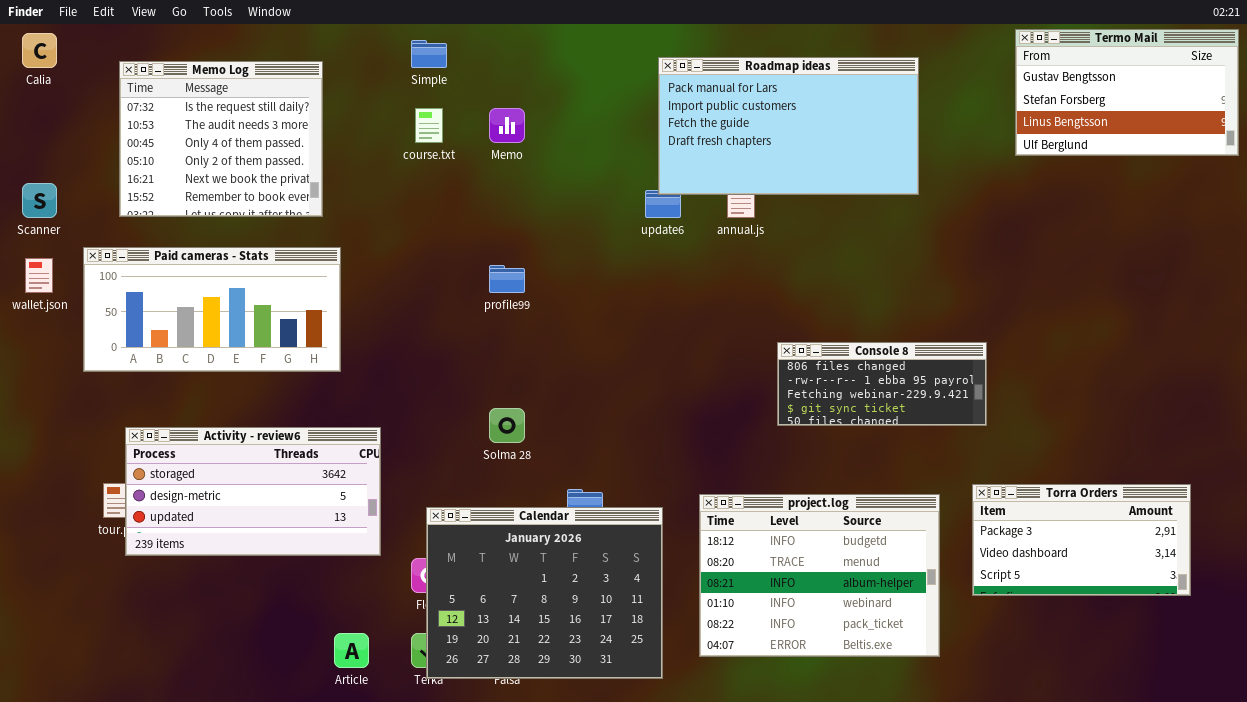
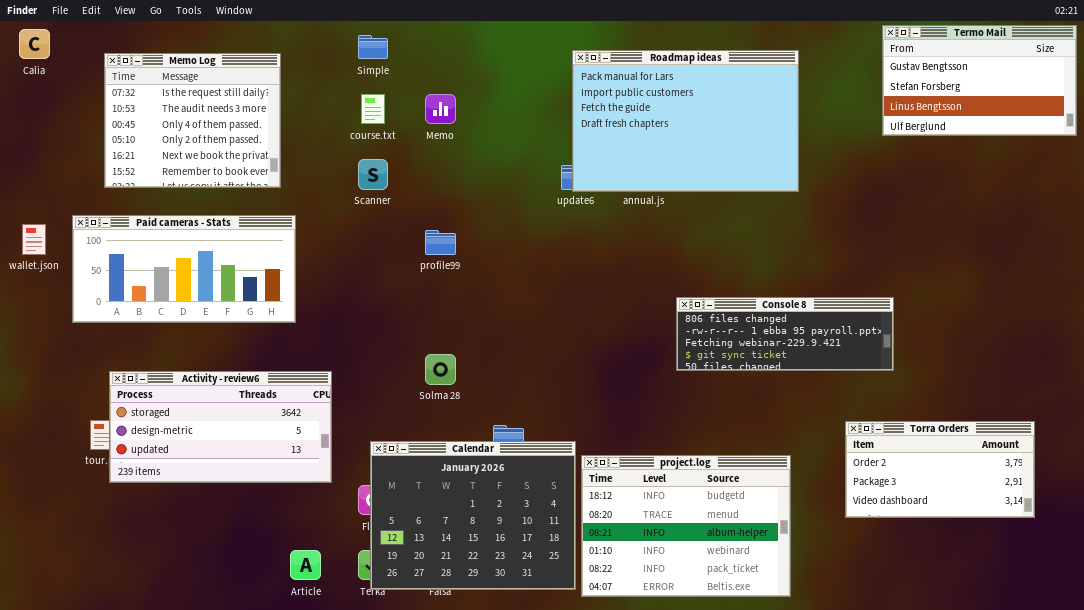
Roadmap ideas: [658,57,919,195] -> [572,50,799,192], resized
Scanner: [22,183,57,218] -> [358,159,388,190], moved
Console 8: [777,342,987,426] -> [676,297,894,371], resized
Torra Orders: [972,484,1191,596] -> [845,421,1035,518], scrolled up 1 row
project.log: [699,494,940,657] -> [581,455,791,597], moved

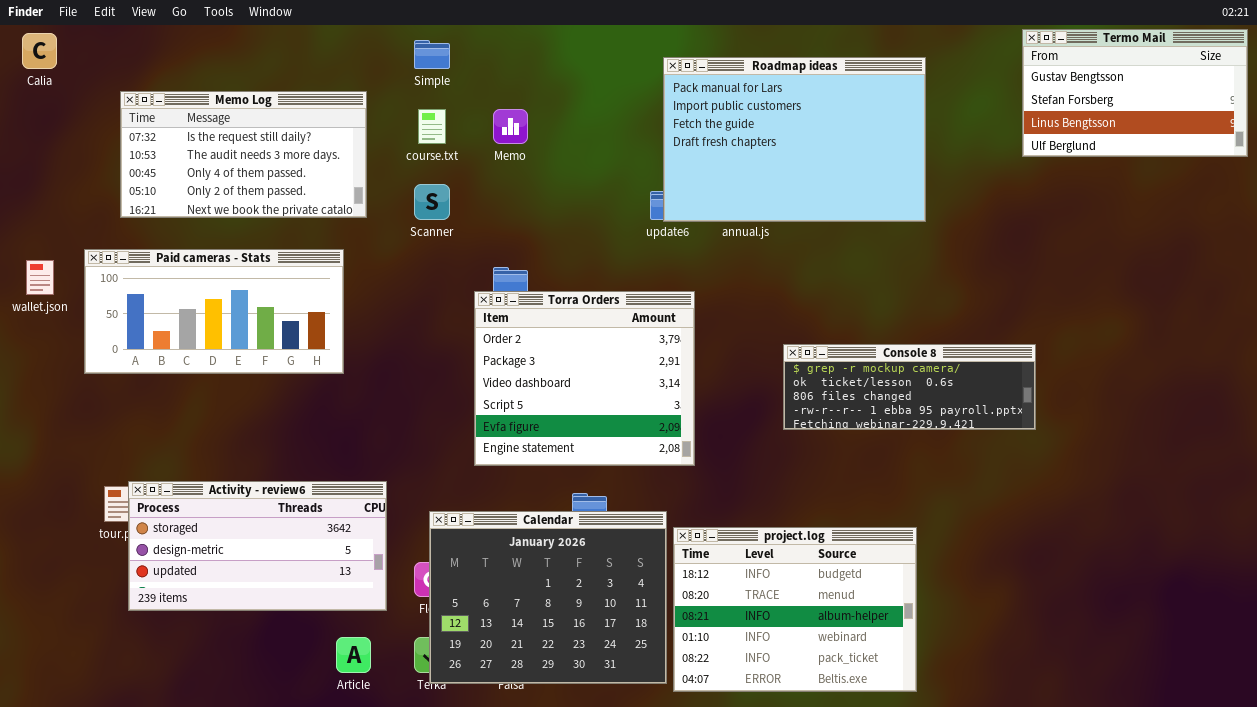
Memo Log: [104,53,281,188] -> [120,91,367,218], resized
Console 8: [676,297,894,371] -> [783,344,1036,430], scrolled up 2 rows
Activity - review6: [109,371,332,483] -> [128,481,387,611], moved
Torra Orders: [845,421,1035,518] -> [474,291,695,466], moved, resized

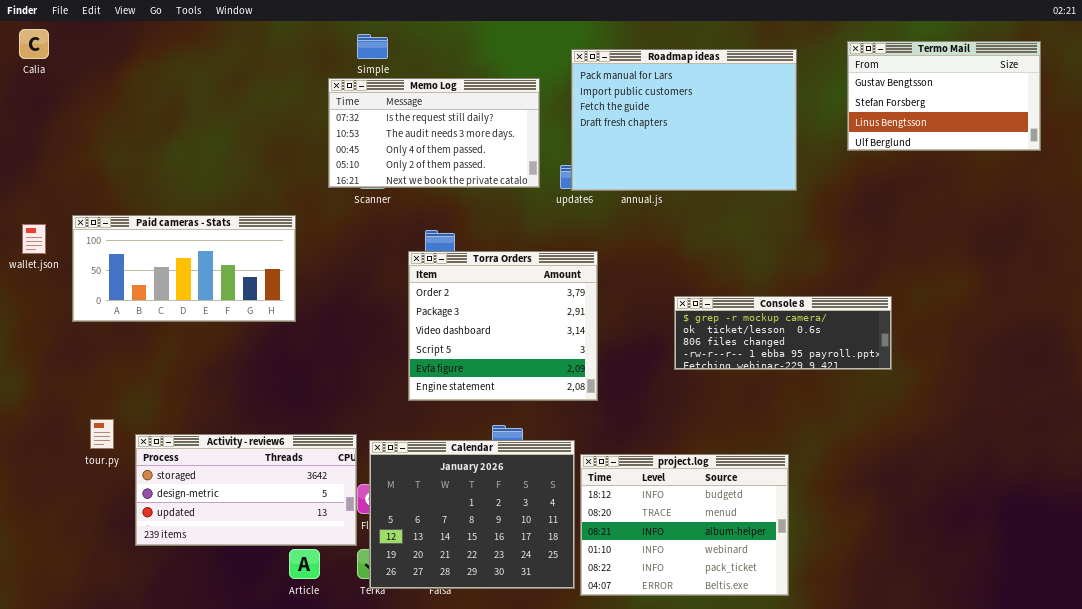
Termo Mail: [1022,29,1248,157] -> [847,41,1041,151], moved
Memo Log: [120,91,367,218] -> [328,78,540,188], moved
Activity - review6: [128,481,387,611] -> [135,434,357,546], moved

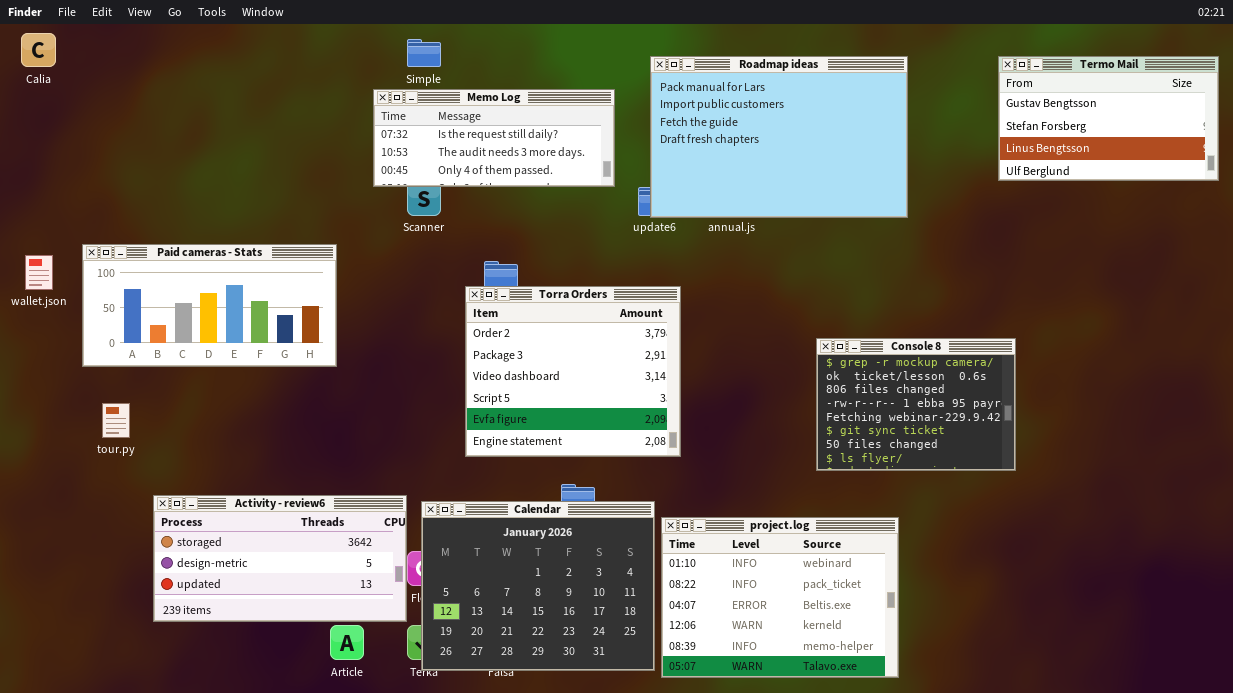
Termo Mail: [847,41,1041,151] -> [998,56,1219,181], moved
Memo Log: [328,78,540,188] -> [373,89,615,187], resized
Console 8: [674,296,892,370] -> [816,338,1016,471], resized
tour.py: [90,419,114,449] -> [102,403,130,438], moved
project.log: [580,454,789,596] -> [661,517,899,678], scrolled down 3 rows

